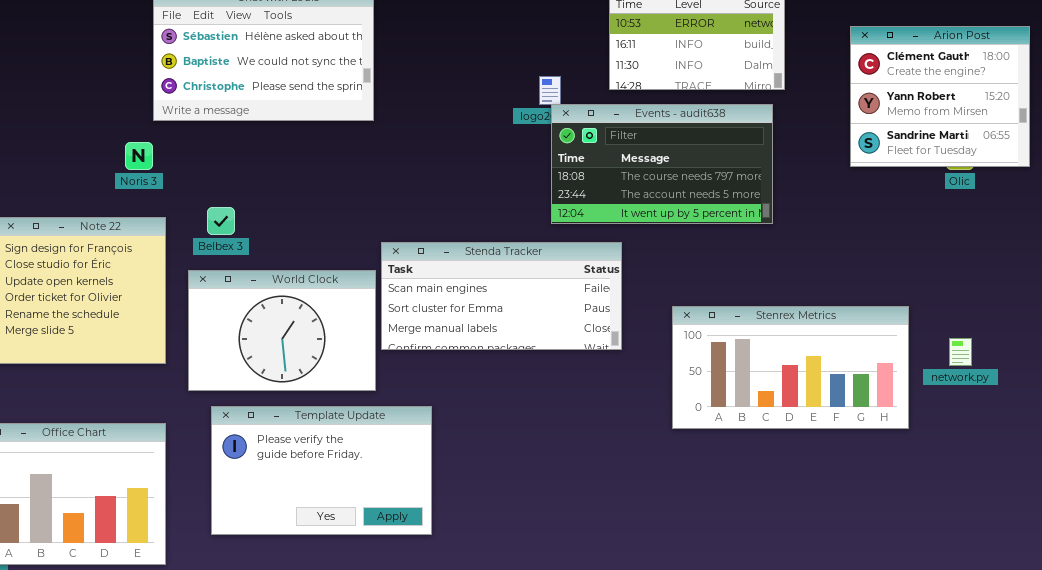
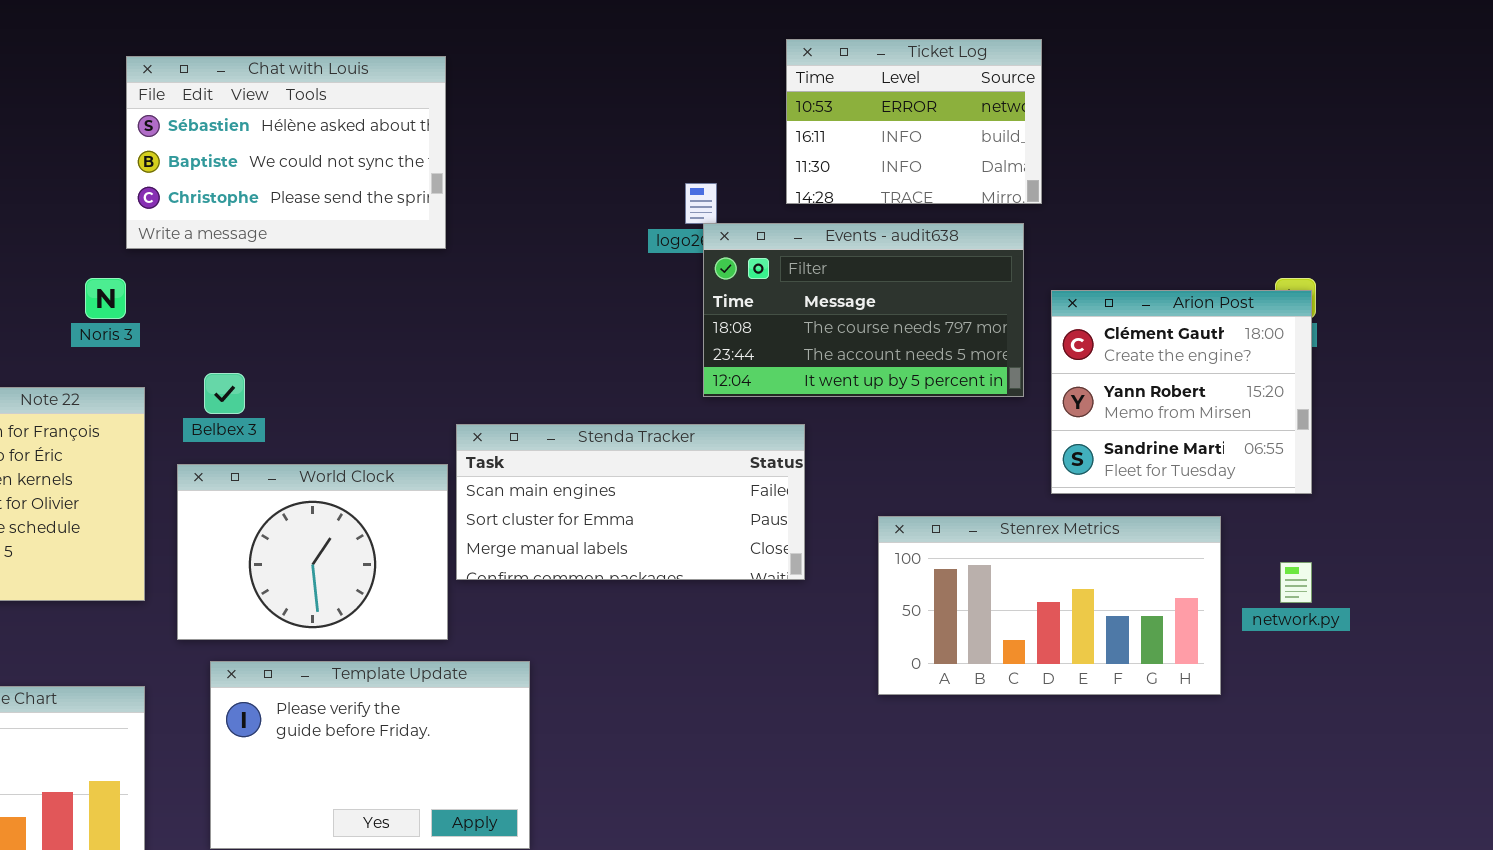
Arion Post: [850,26,1030,167] -> [1051,290,1312,494], moved

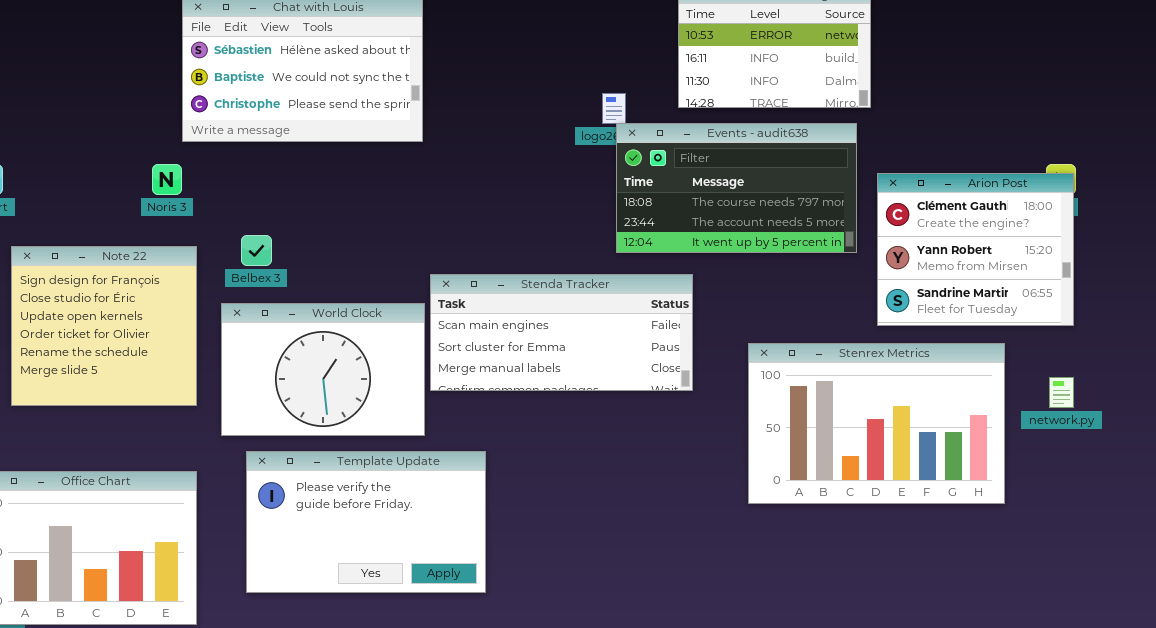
Stenrex Metrics: [878,516,1221,695] -> [748,343,1005,504], resized

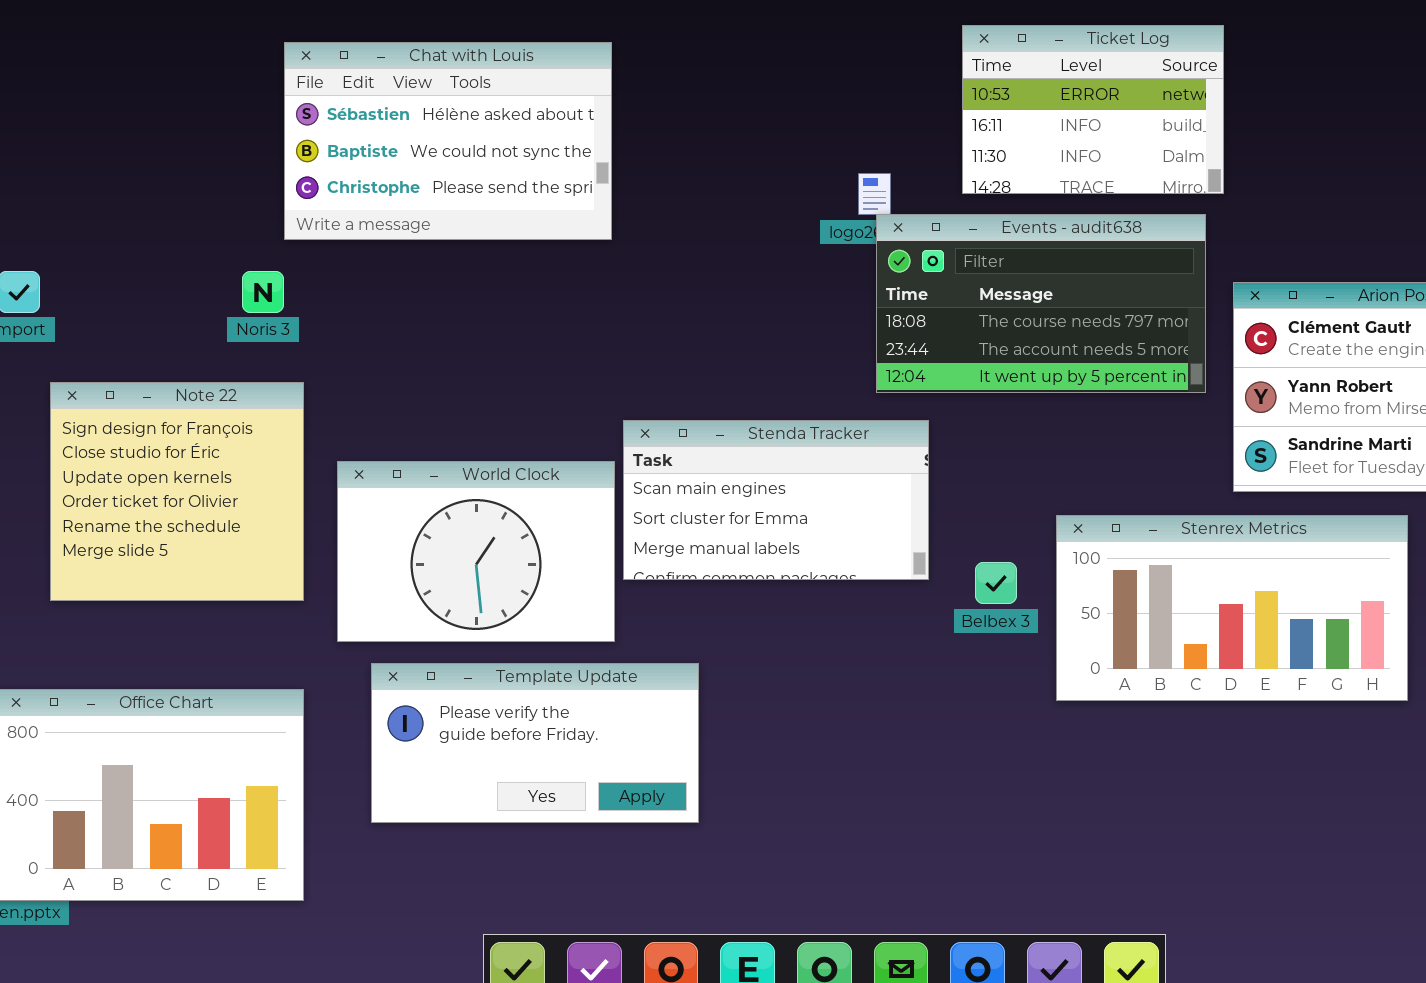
Belbex 3: [241,235,272,266] -> [975,562,1017,604], moved
Stenda Tracker: [430,274,693,391] -> [623,420,929,580], resized
Stenrex Metrics: [748,343,1005,504] -> [1056,515,1408,701], resized
Template Update: [246,451,486,593] -> [371,663,699,823], resized

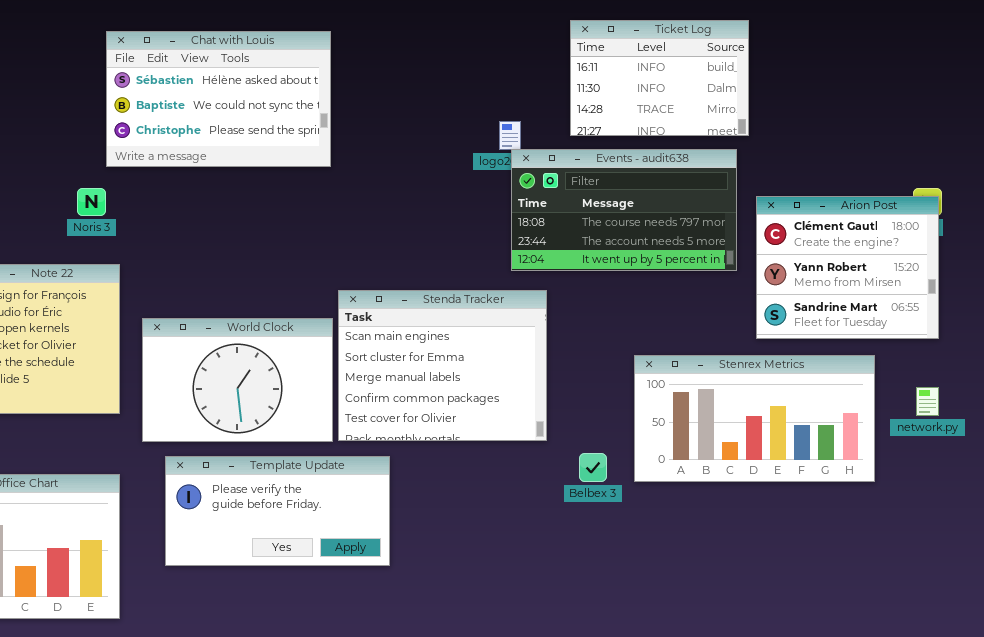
Ticket Log: [962,25,1224,194] -> [570,20,749,136], scrolled down 1 row
Stenda Tracker: [623,420,929,580] -> [338,290,547,441], resized
Belbex 3: [975,562,1017,604] -> [579,453,607,482], moved

